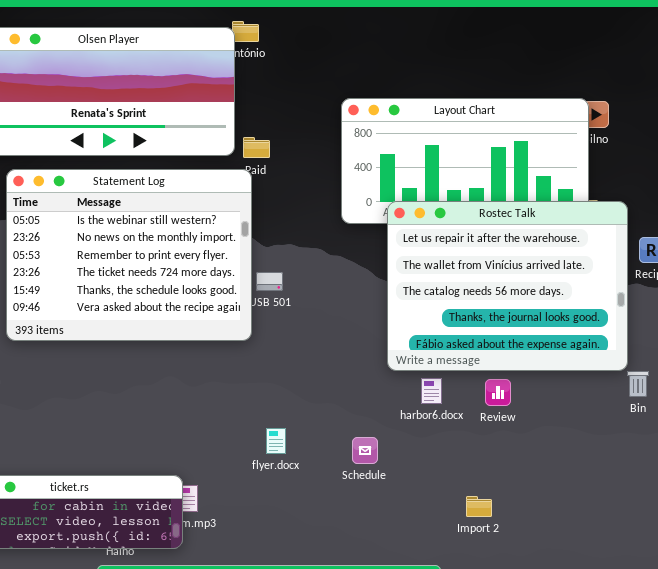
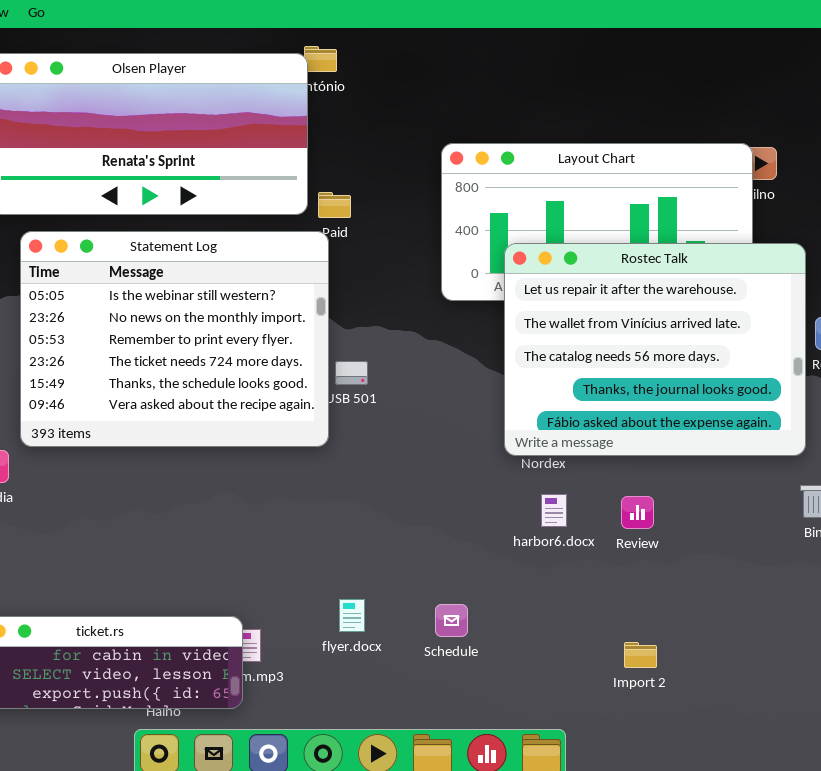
Rostec Talk: [387,201,628,371] -> [504,243,806,456], moved
flyer.docx: [266,428,286,454] -> [339,599,365,632], moved
Schedule: [352,437,378,464] -> [435,604,468,637], moved
Import 2: [466,496,492,517] -> [624,642,657,668], moved

